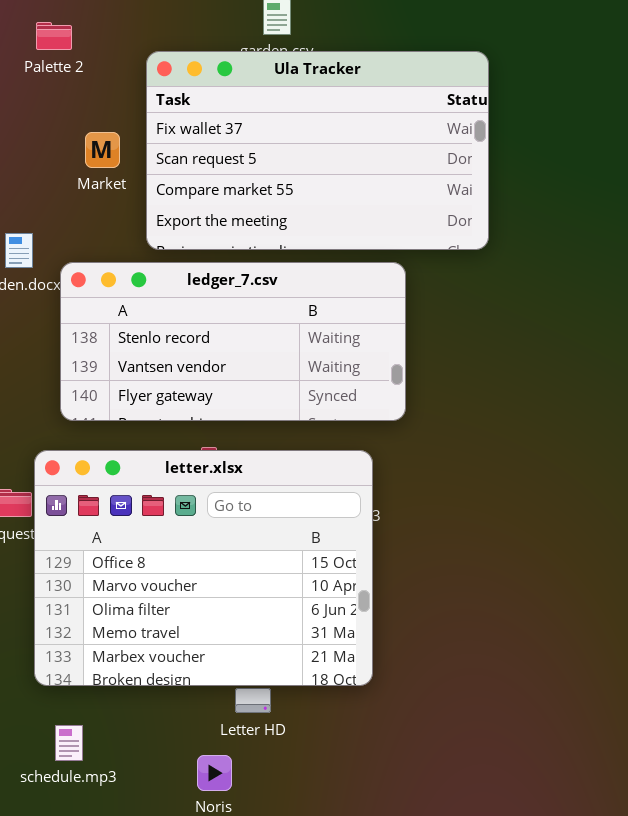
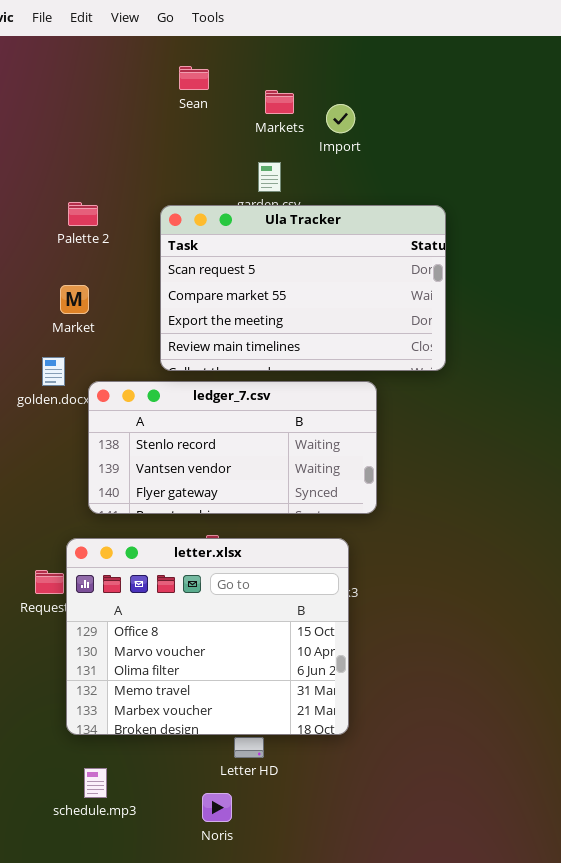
Palette 2: [36,22,72,50] -> [68,202,98,226], moved
Ula Tracker: [146,51,489,250] -> [160,205,446,371], scrolled down 1 row
Market: [85,132,120,168] -> [60,285,89,314], moved

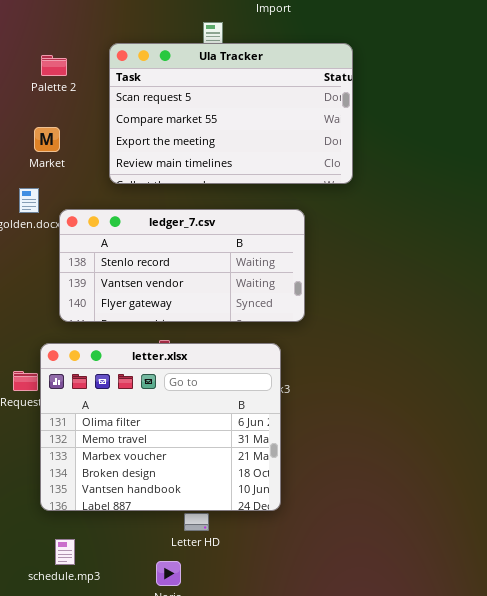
Ula Tracker: [160,205,446,371] -> [109,43,353,184], moved
letter.xlsx: [66,538,349,735] -> [40,343,281,511], scrolled down 2 rows

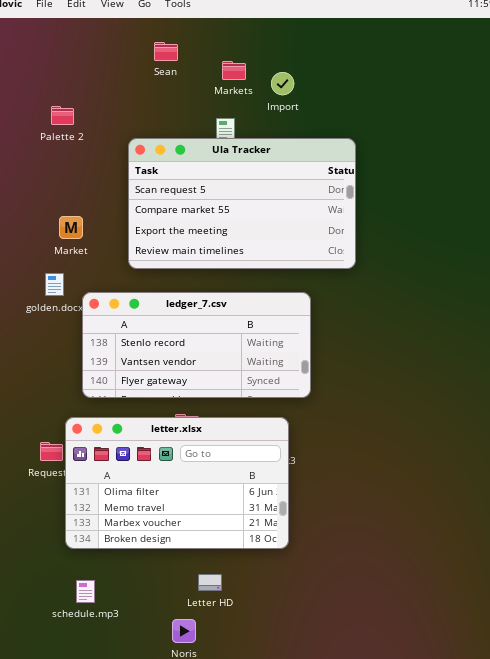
Palette 2: [41,55,67,76] -> [51,106,74,125], moved
letter.xlsx: [40,343,281,511] -> [65,417,289,549], resized
schedule.mp3: [55,539,75,565] -> [76,580,95,603], moved

